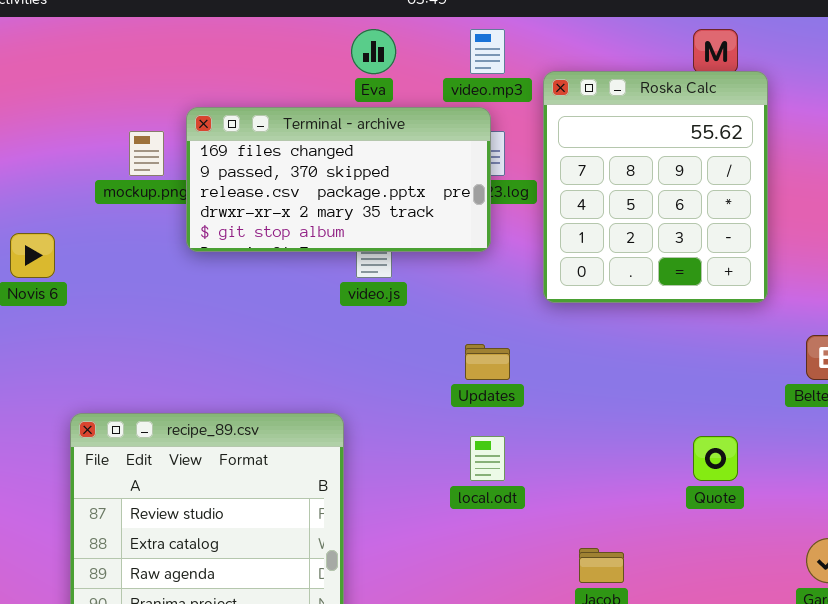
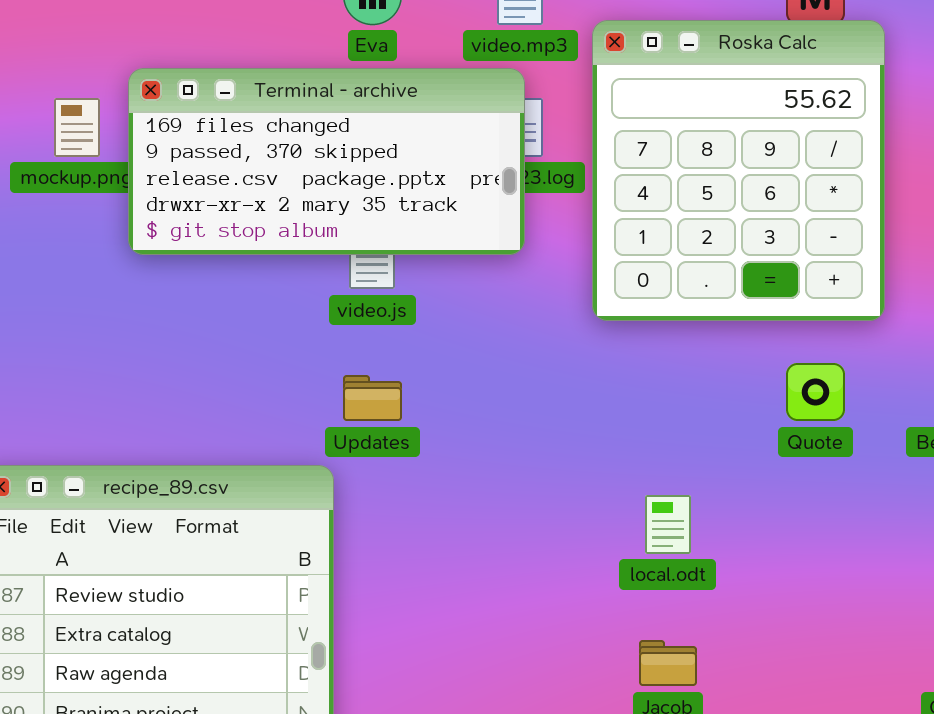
Updates: [465,344,510,380] -> [343,375,402,421], moved
local.odt: [470,436,505,481] -> [645,495,691,554], moved
Quote: [693,436,738,481] -> [786,363,845,421], moved

